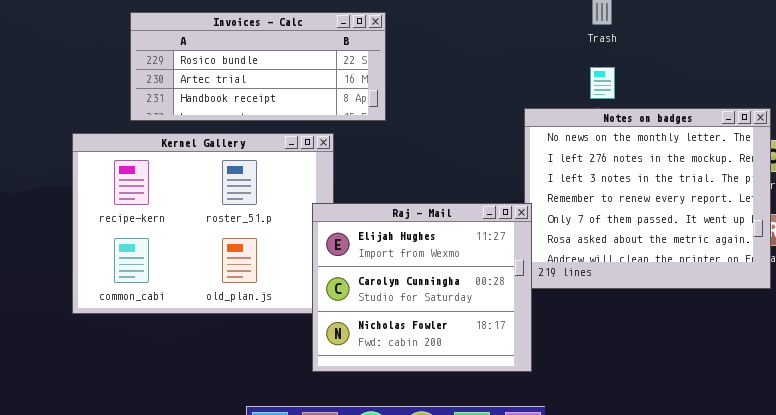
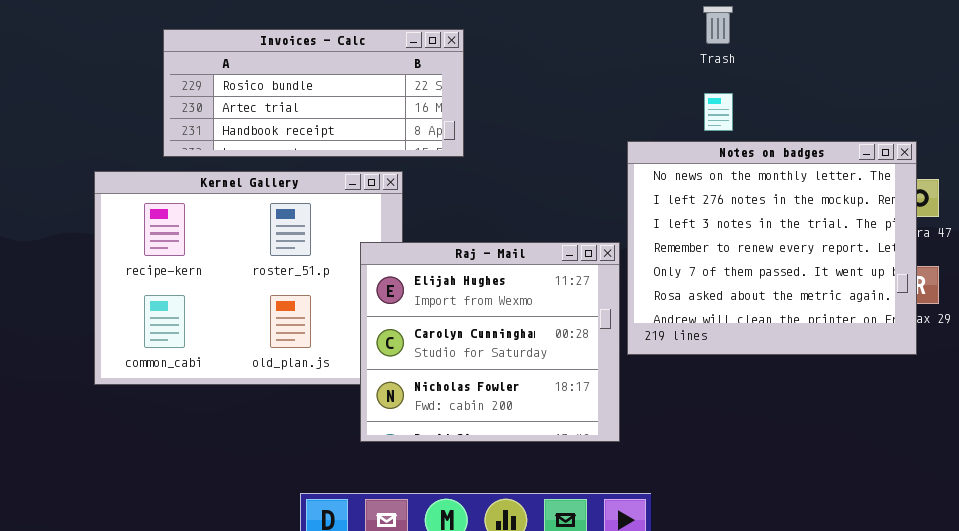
Raj - Mail: [312,203,532,372] -> [360,242,620,442], moved

